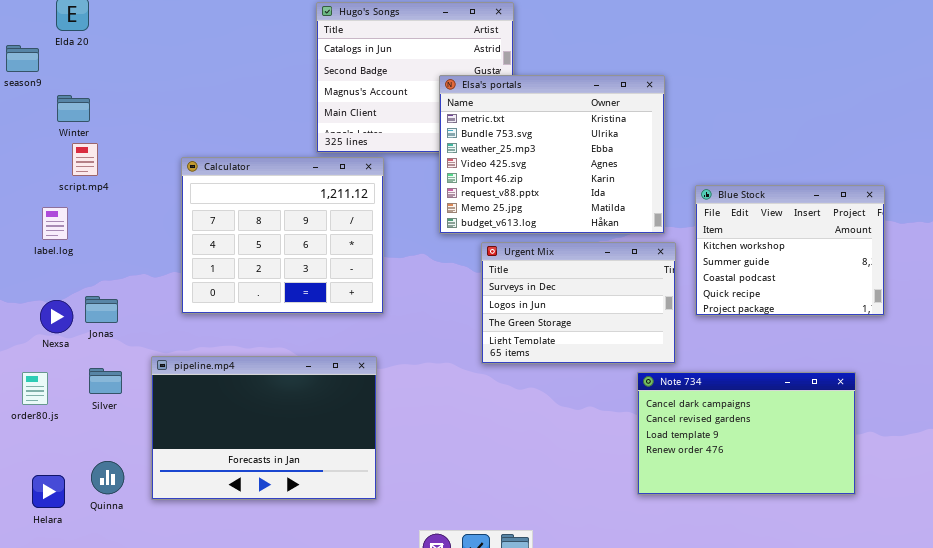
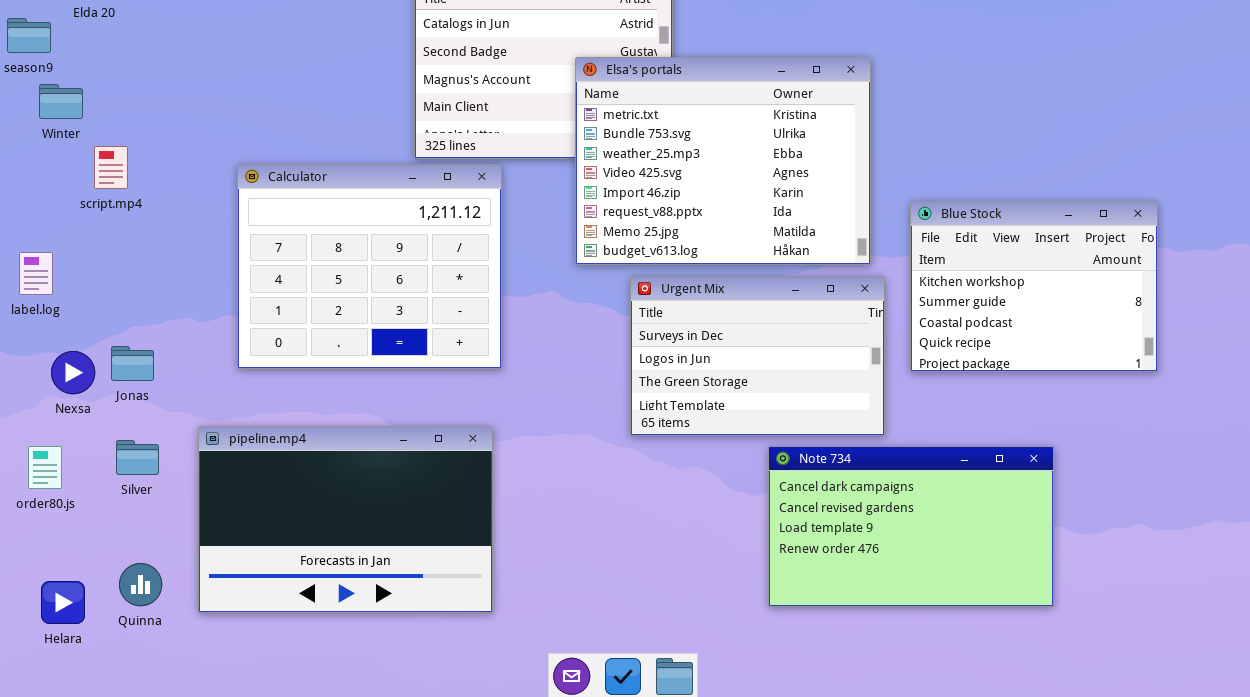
Winter: [57,95,90,122] -> [39,84,83,119], moved
label.log: [42,207,68,240] -> [19,252,53,295], moved
Note 734: [637,372,856,495] -> [768,446,1054,607], moved

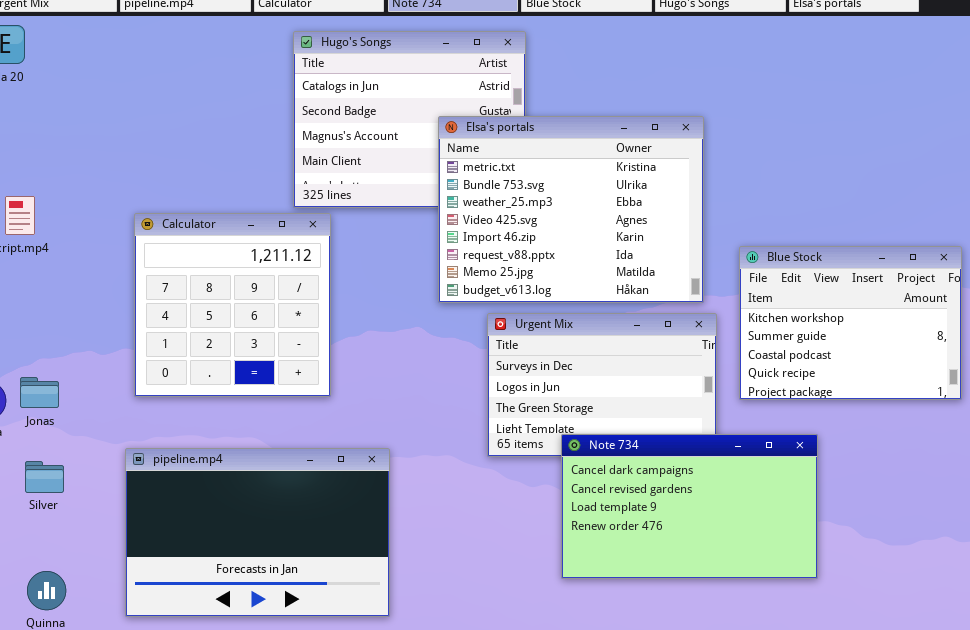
Calculator: [237,164,502,369] -> [134,213,331,397], resized
pipeline.mp4: [198,426,493,613] -> [125,448,390,617], moved
Note 734: [768,446,1054,607] -> [561,434,818,579], moved

